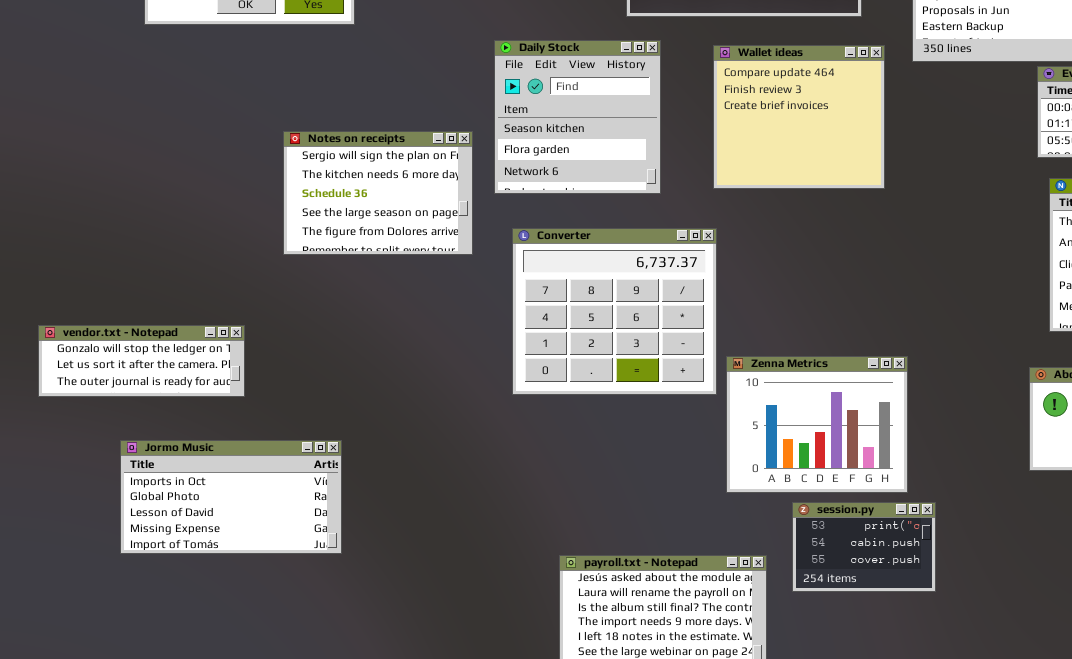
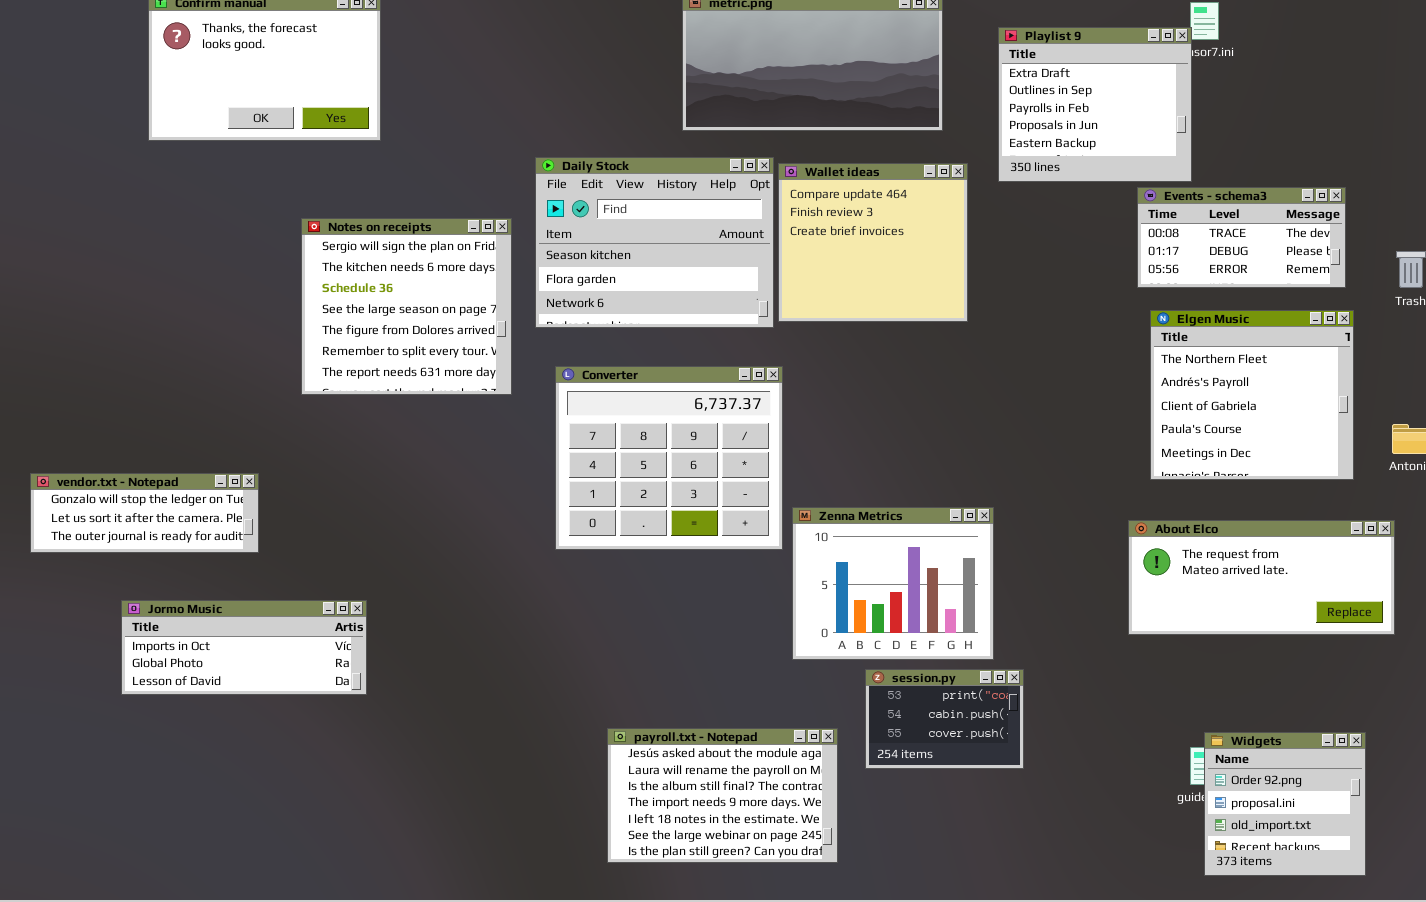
Daily Stock: [494,40,661,194] -> [535,157,774,328], resized
Notes on receipts: [283,131,473,255] -> [301,218,512,395], resized
Jormo Music: [120,440,342,554] -> [121,600,367,695], resized

